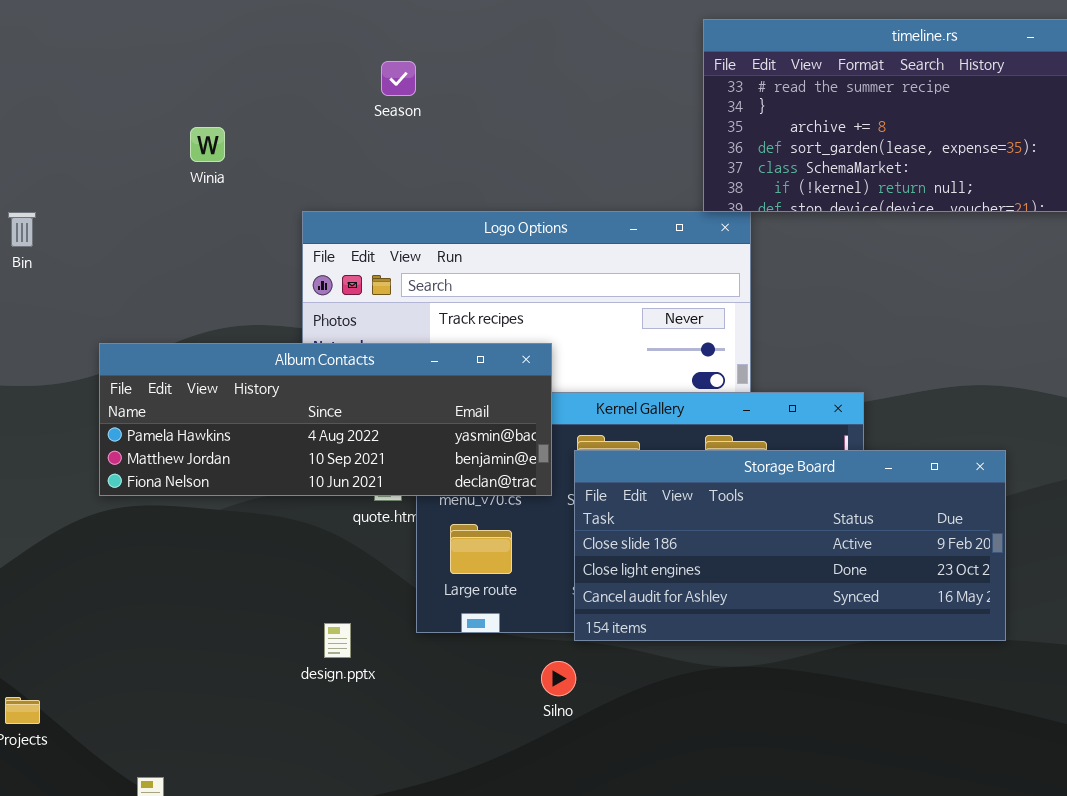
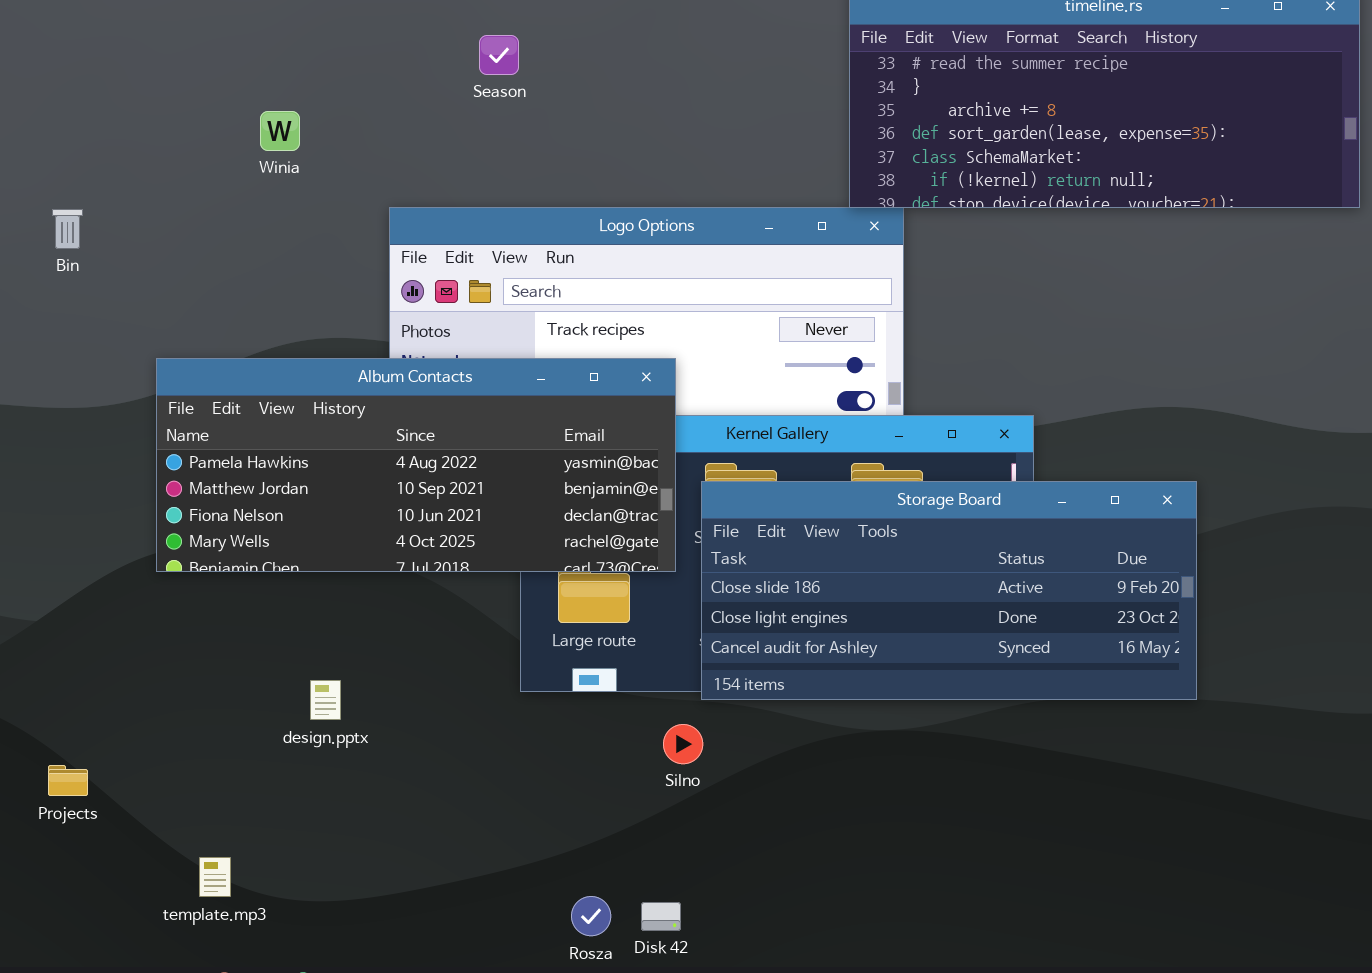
Album Contacts: [99,343,552,496] -> [156,358,676,572], resized
design.pptx: [324,623,351,658] -> [310,680,341,720], moved

